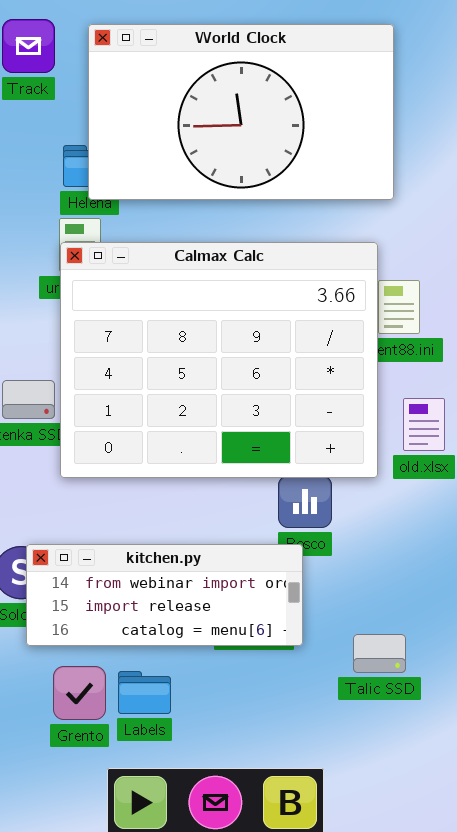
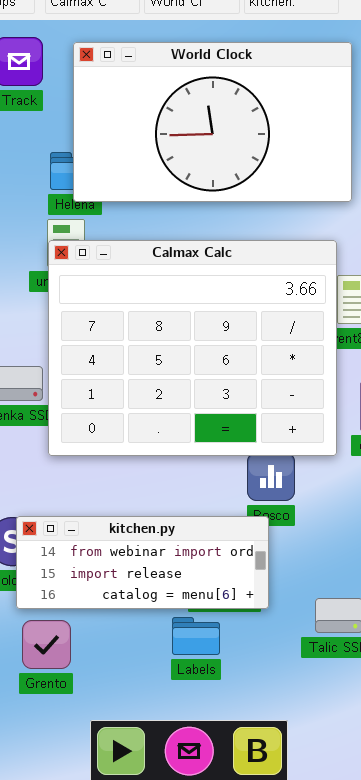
Grento: [53,666,106,720] -> [22,620,71,669], moved
Labels: [118,671,171,714] -> [172,617,220,655], moved

